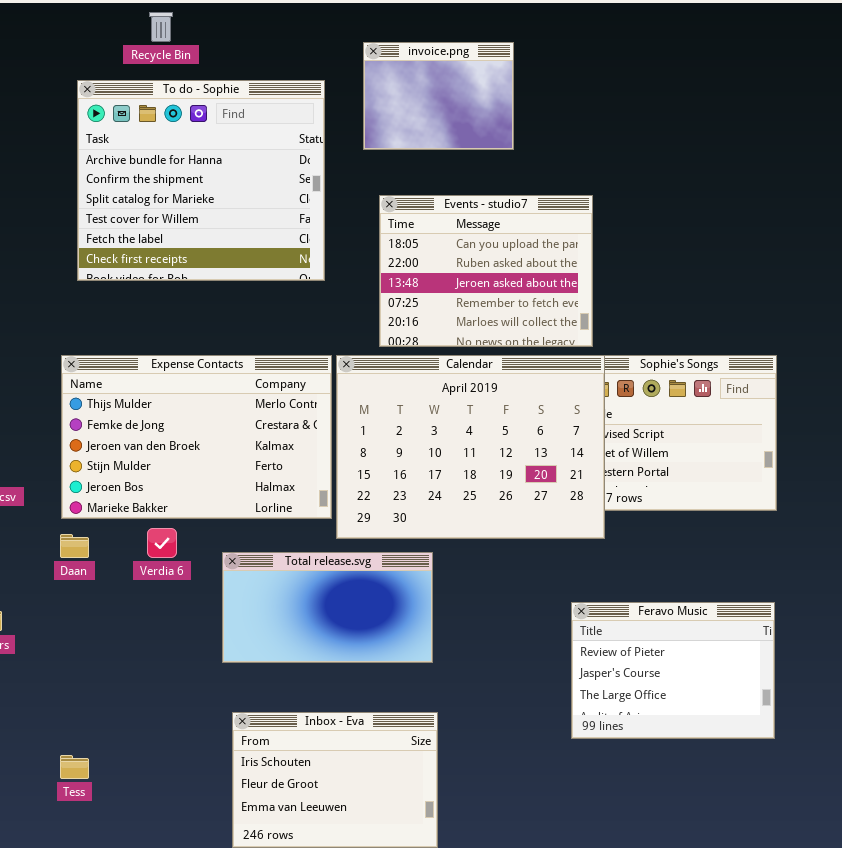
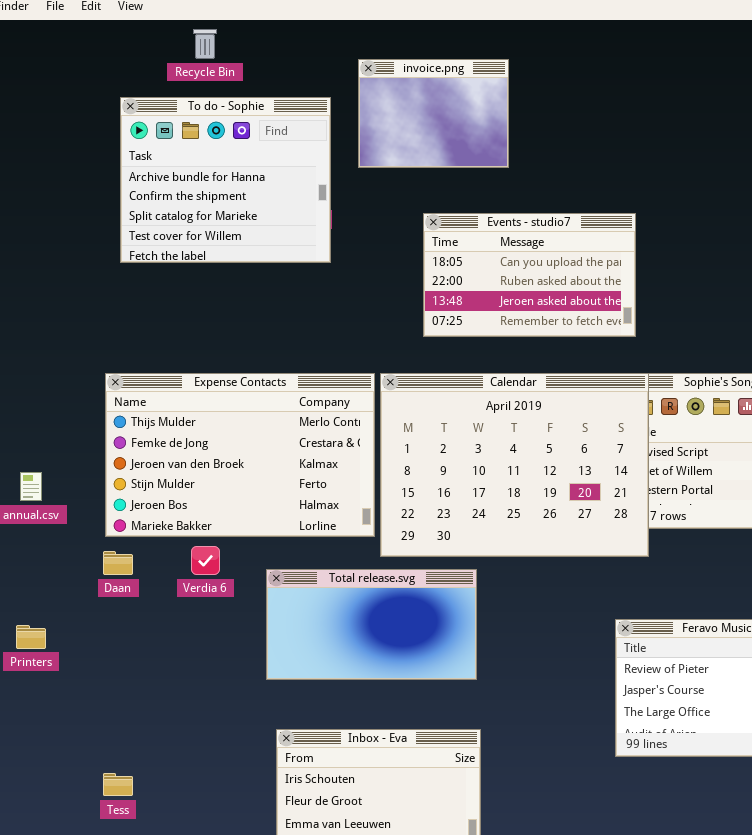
invoice.png: [363,42,514,150] -> [358,59,509,168], moved
To do - Sophie: [77,80,325,281] -> [120,97,331,263], resized
Events - studio7: [379,195,593,347] -> [423,213,636,337], resized

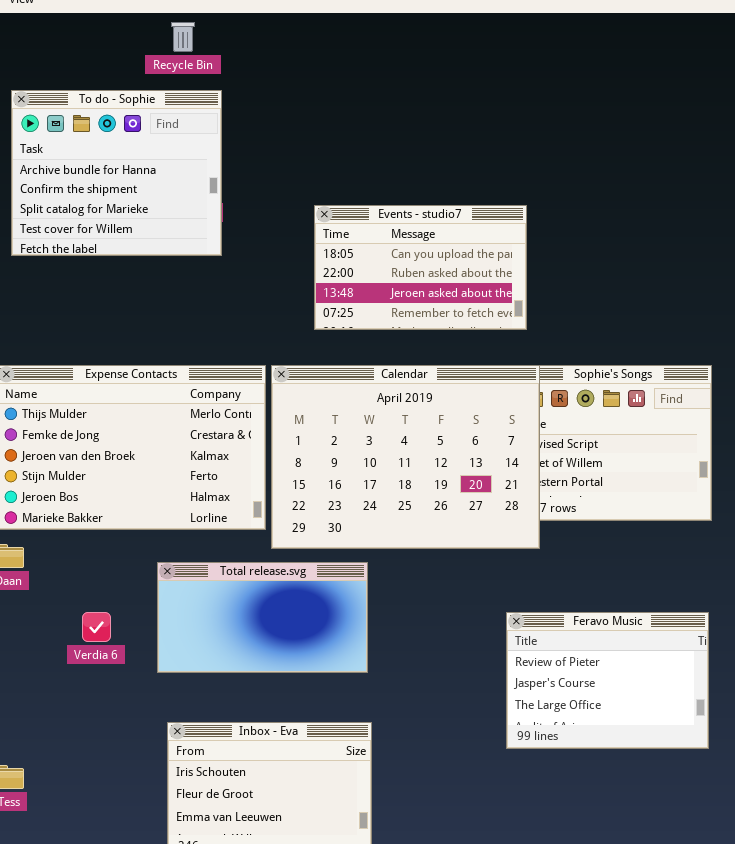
Recycle Bin: [193,29,217,59] -> [171,22,195,52], moved
invoice.png: [358,59,509,168] -> none, closed
Verdia 6: [191,546,220,575] -> [82,612,111,642], moved

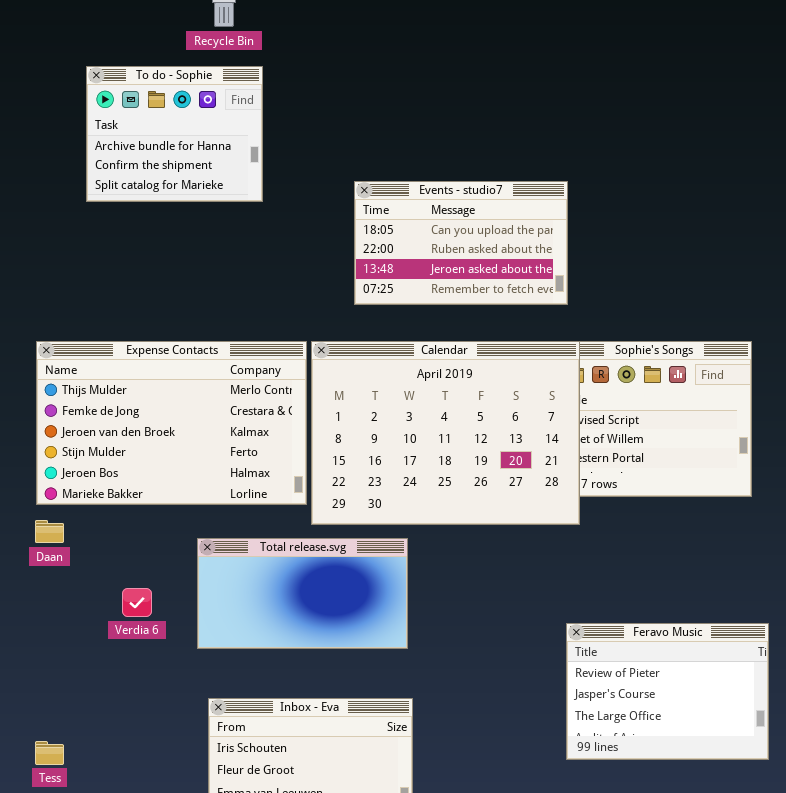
To do - Sophie: [11,90,222,256] -> [86,66,263,202], resized
Feravo Music: [506,612,709,749] -> [566,623,769,760], moved

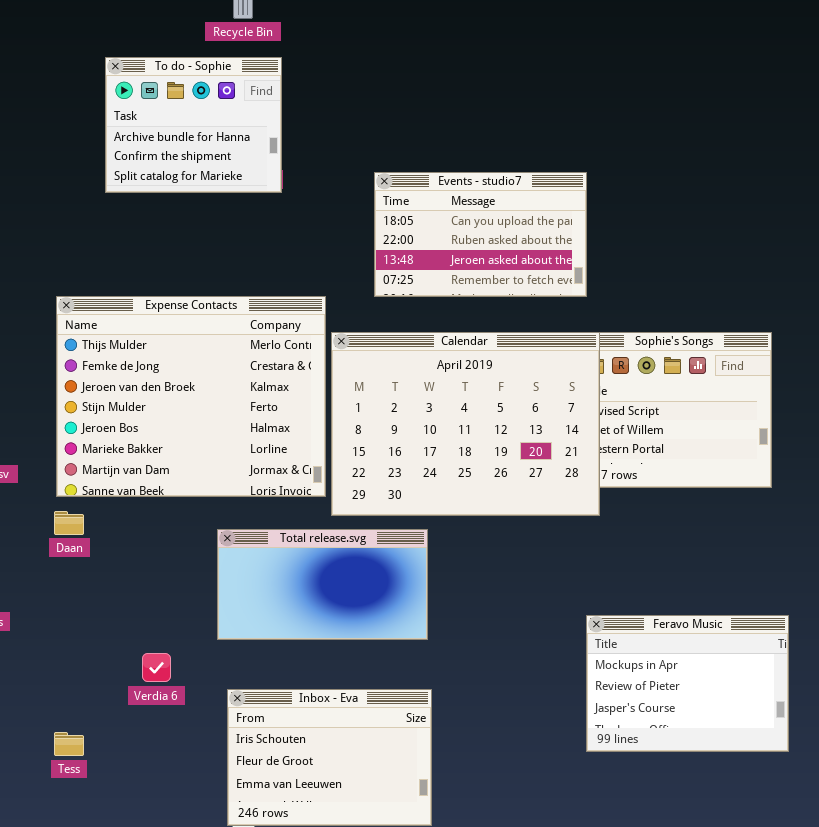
Expense Contacts: [36,341,307,505] -> [56,296,326,497], resized
Verdia 6: [122,588,152,617] -> [142,653,171,682], moved
Feravo Music: [566,623,769,760] -> [586,615,789,752], scrolled up 1 row

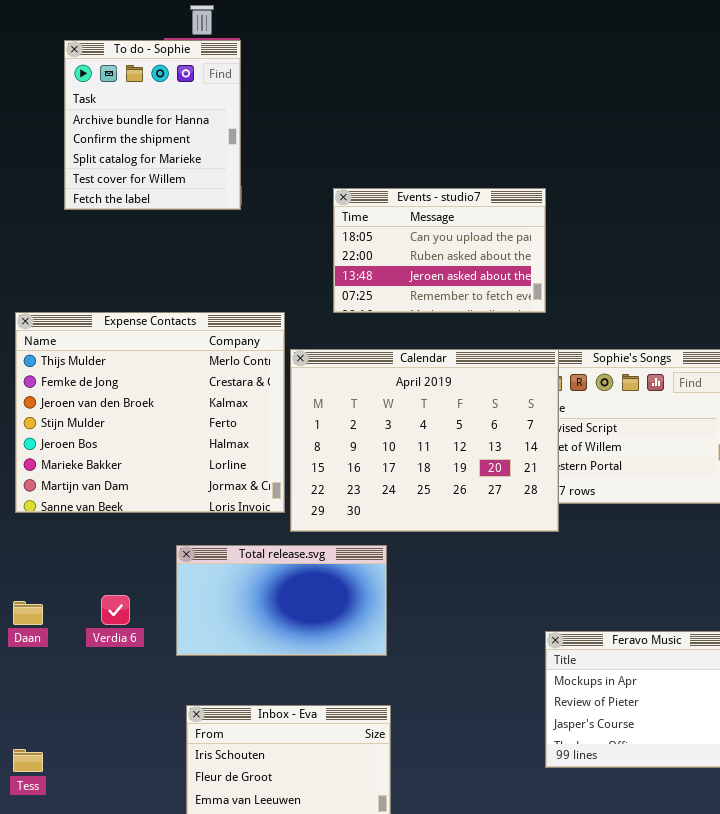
To do - Sophie: [105,57,282,193] -> [64,40,241,210], resized
Daan: [54,511,84,535] -> [13,601,43,625], moved
Verdia 6: [142,653,171,682] -> [101,595,130,625], moved

